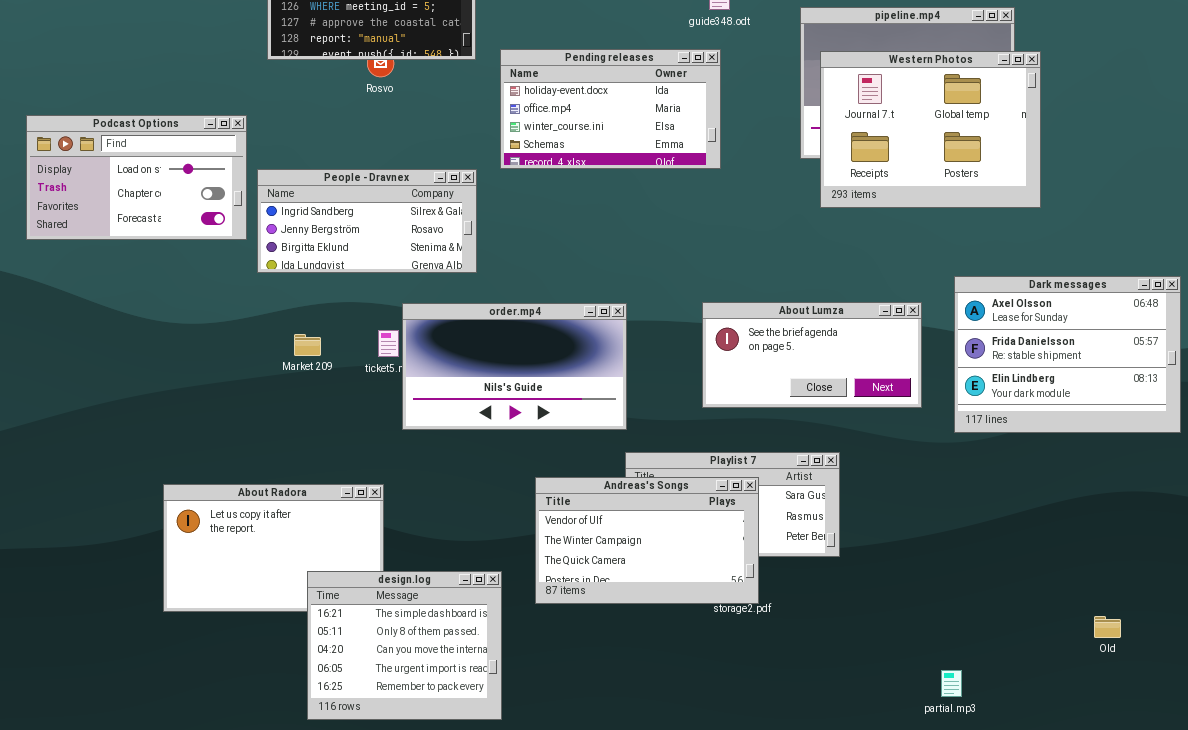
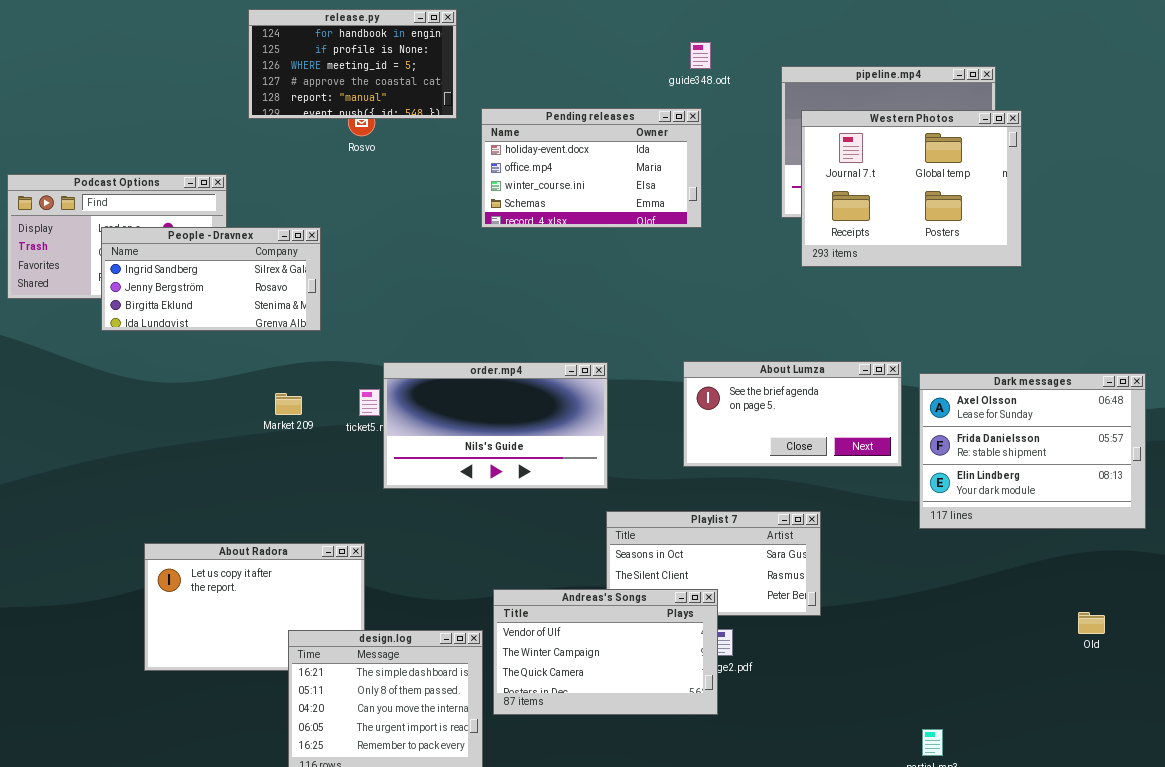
People - Dravnex: [257,169,477,273] -> [101,227,321,331], moved
Dark messages: [954,276,1181,433] -> [919,373,1146,529], moved
Andreas's Songs: [535,477,759,604] -> [493,589,718,715], moved
Old: [1094,616,1121,638] -> [1078,612,1105,634], moved

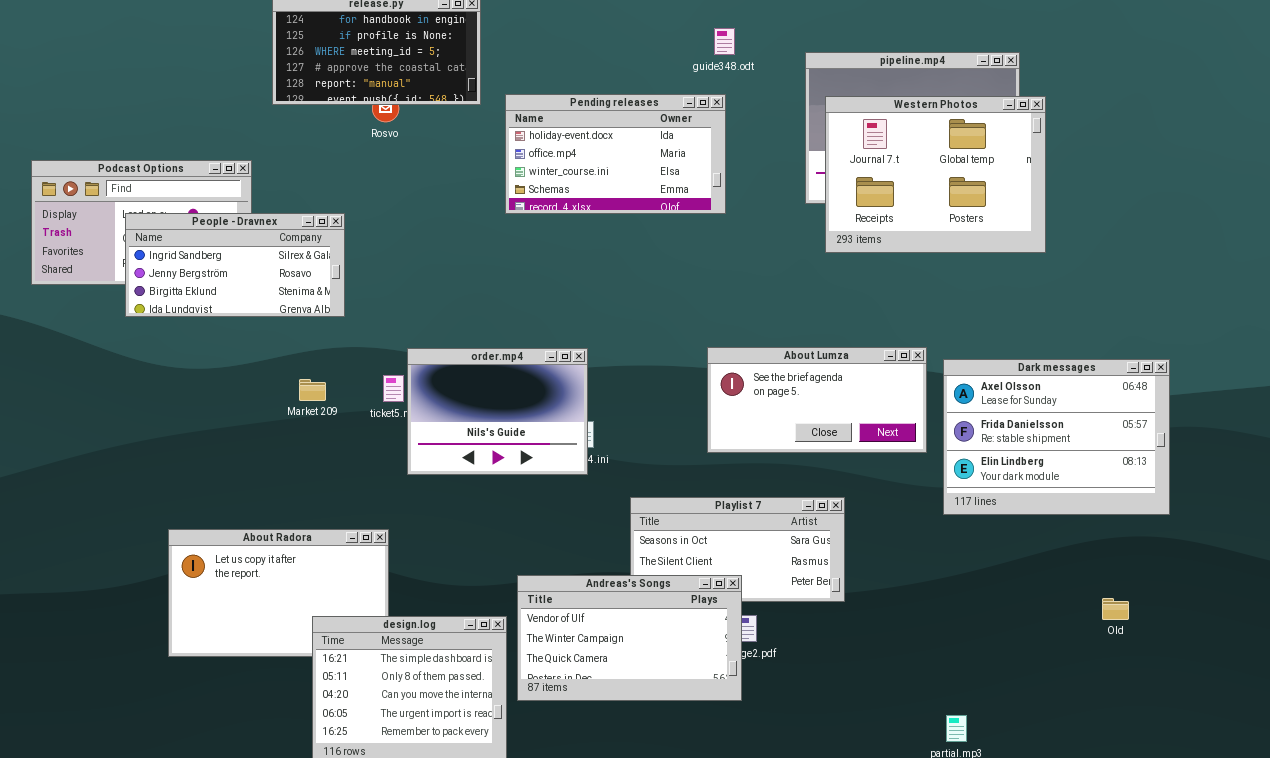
order.mp4: [383,362,608,489] -> [407,348,588,475], resized

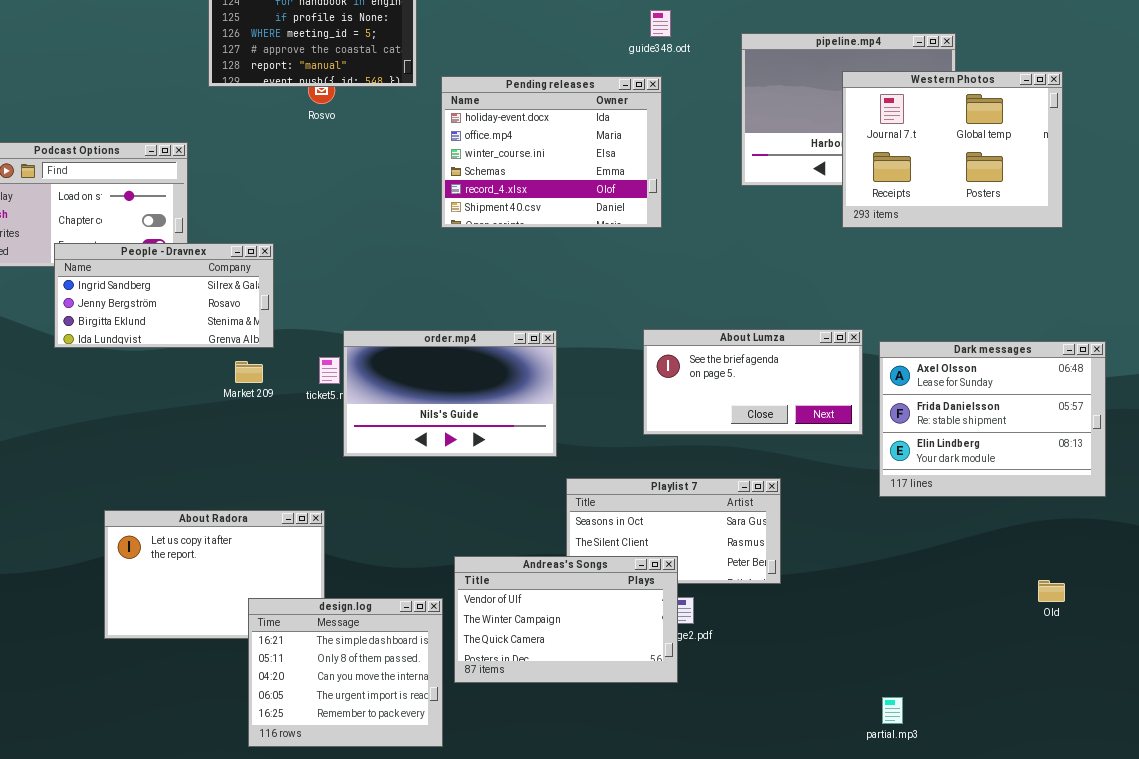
Pending releases: [505,94,726,214] -> [441,76,662,228], resized
Western Photos: [825,96,1046,253] -> [842,71,1063,228], moved
People - Dravnex: [125,213,345,317] -> [54,243,274,348], moved
order.mp4: [407,348,588,475] -> [343,330,557,457], resized

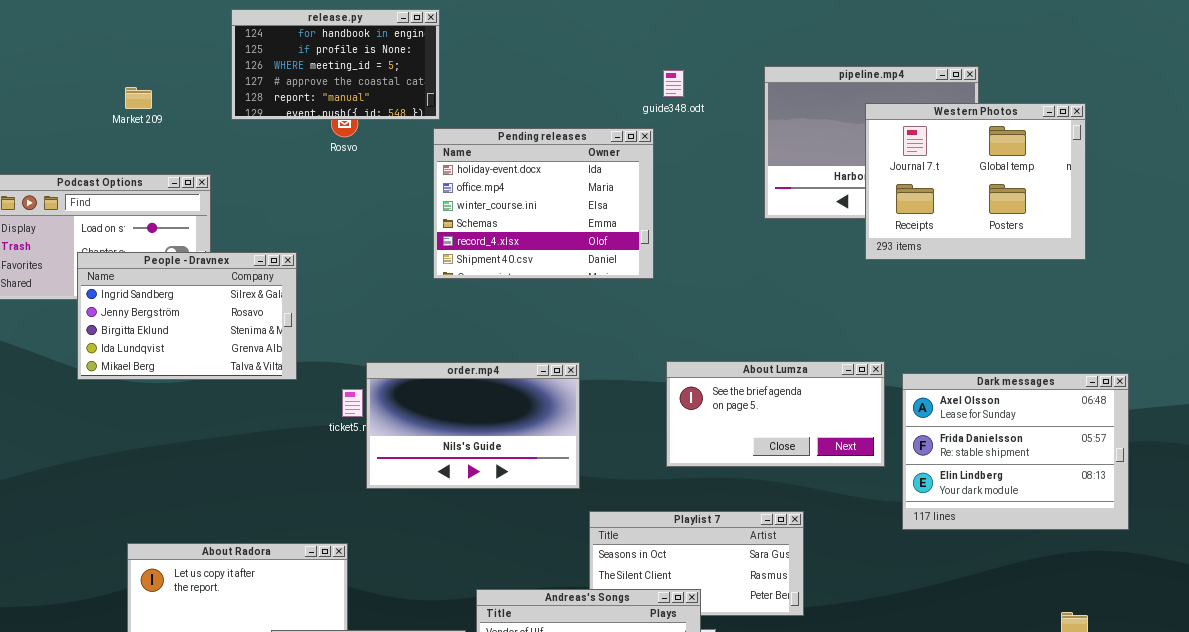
guide348.odt: [650,10,671,37] -> [663,70,684,97], moved
Pending releases: [441,76,662,228] -> [433,128,654,279], moved
People - Dravnex: [54,243,274,348] -> [77,252,297,380], resized
Market 209: [235,361,263,383] -> [125,87,152,109], moved

